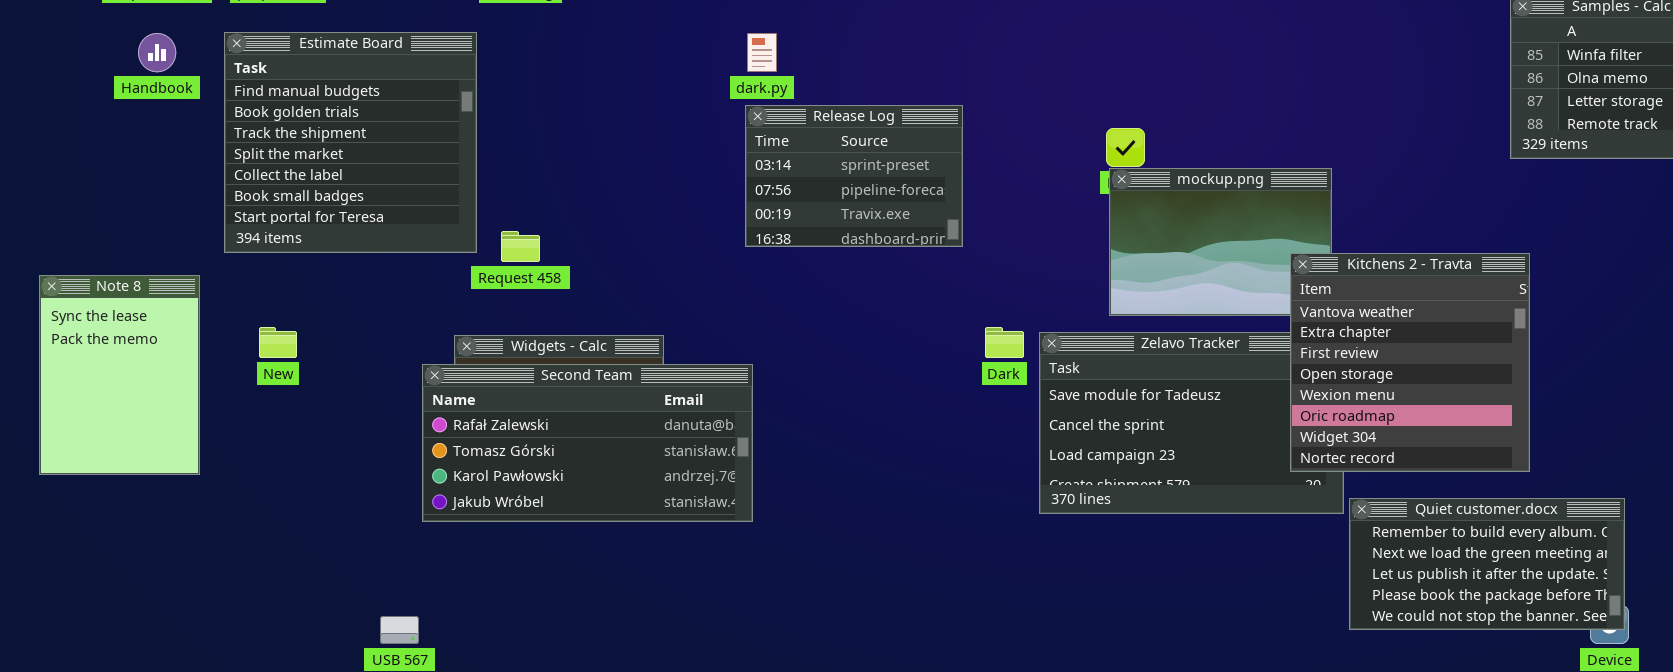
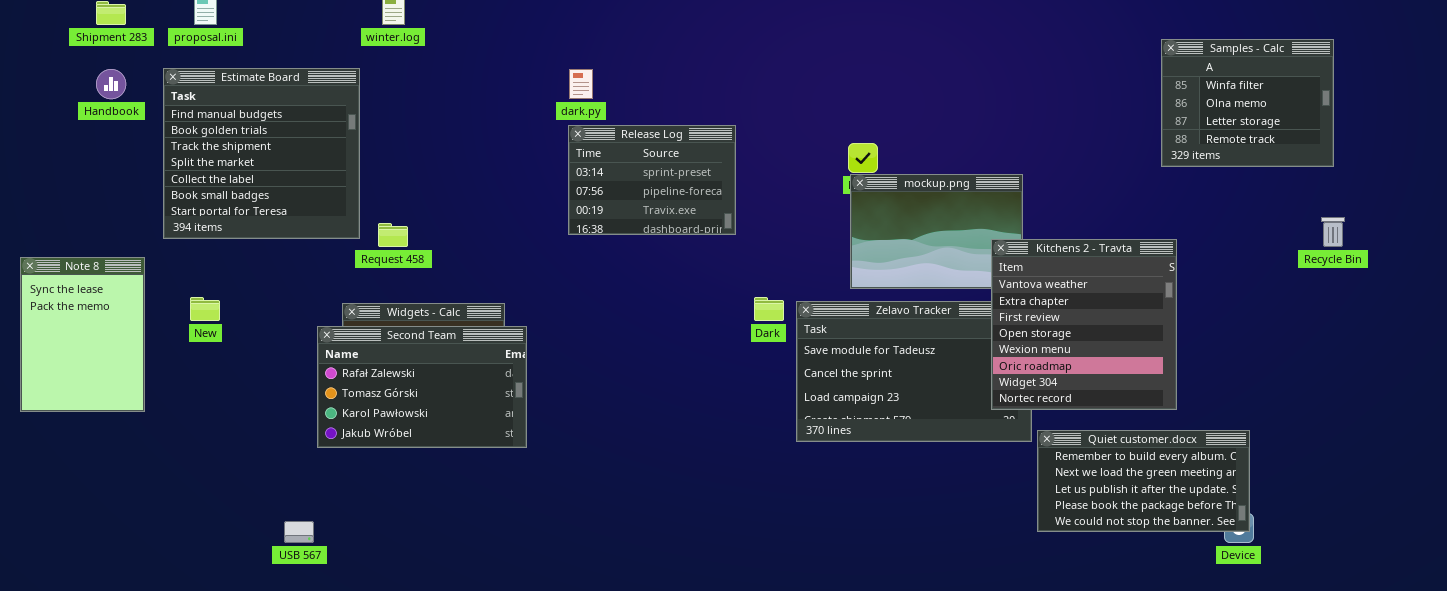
Second Team: [422,364,753,522] -> [317,326,527,448], resized

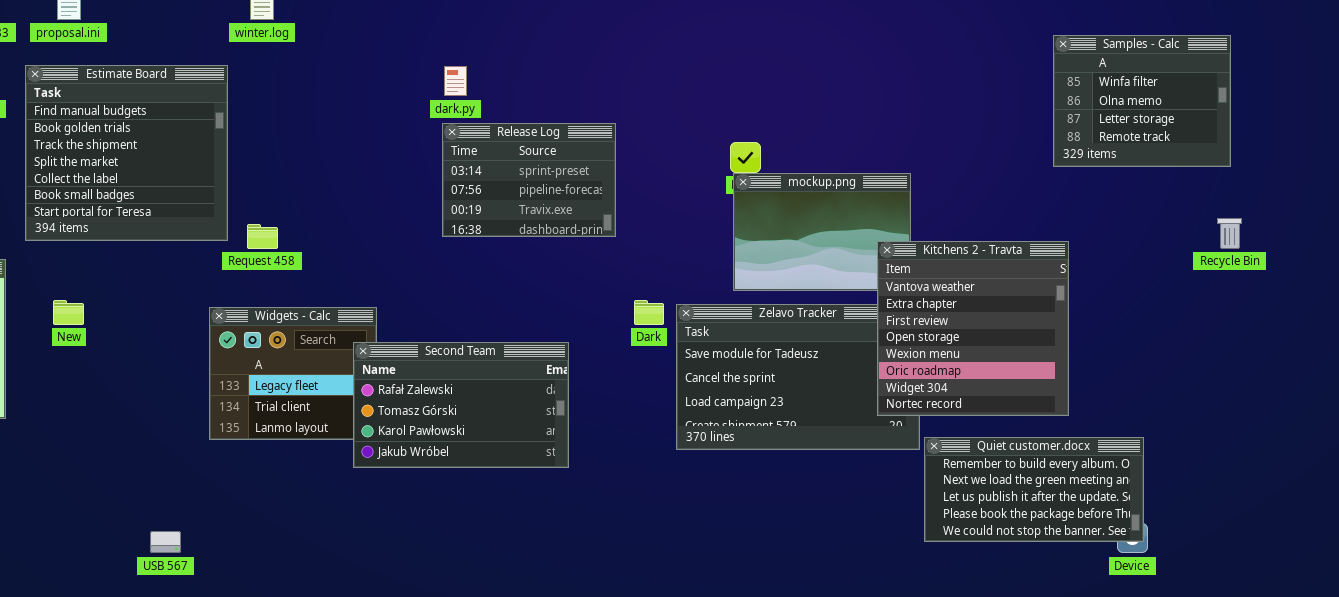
Second Team: [317,326,527,448] -> [353,342,569,468], moved

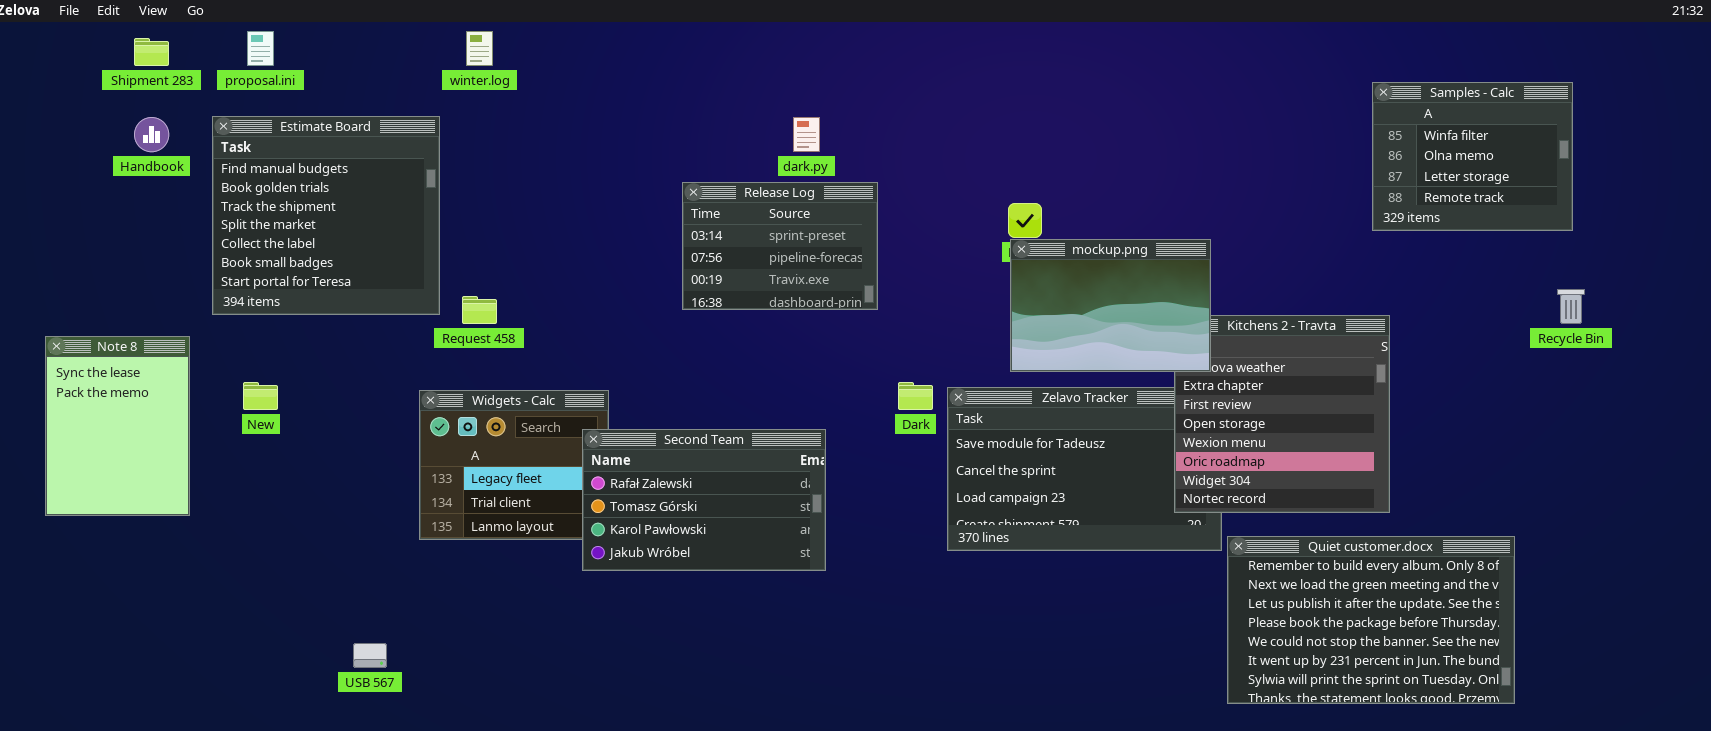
dark.py: [444,66,467,96] -> [793,117,820,152], moved
mockup.png: [733,173,911,291] -> [1010,239,1211,372], raised
Quiet customer.docx: [924,437,1144,542] -> [1227,536,1515,704], resized

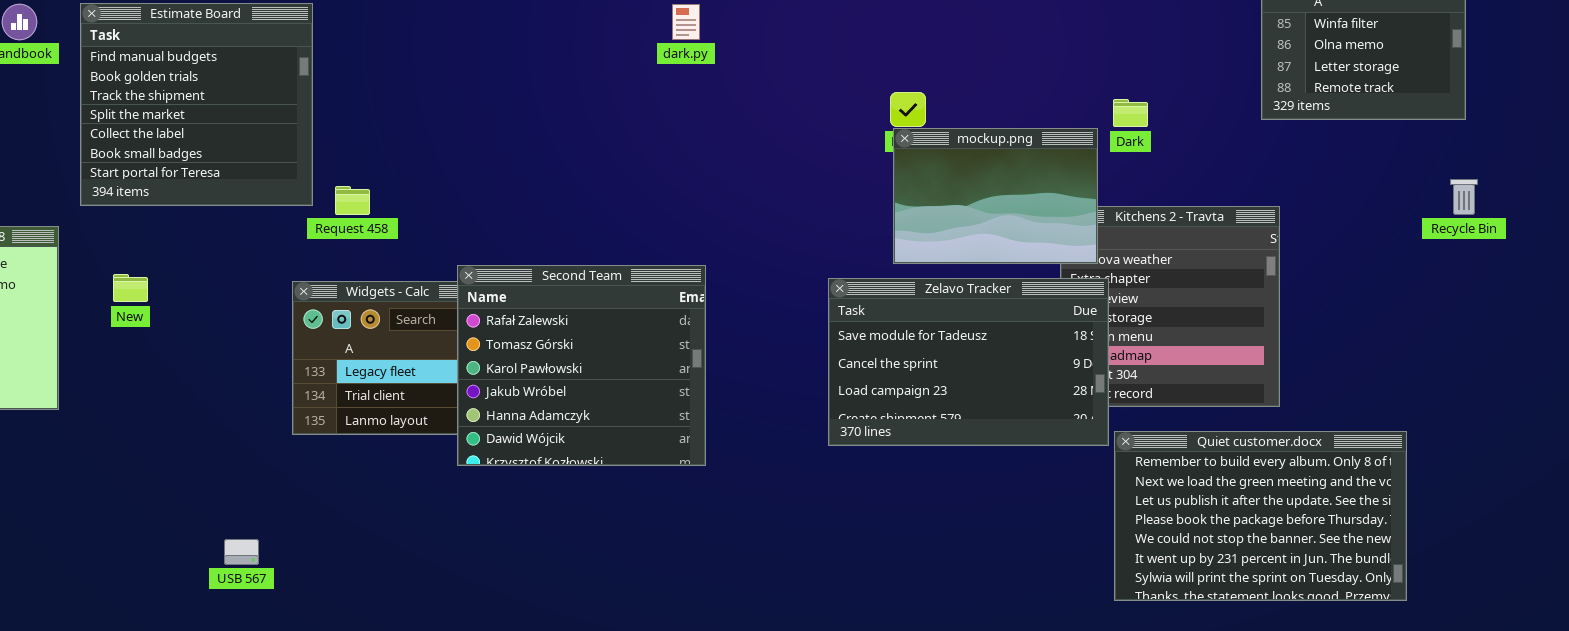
Release Log: [682,182,878,310] -> none, closed
Dark: [898,382,933,410] -> [1113,99,1148,127], moved
Zelavo Tracker: [947,387,1222,551] -> [828,278,1109,446], raised
Second Team: [582,429,826,571] -> [457,265,706,466], resized

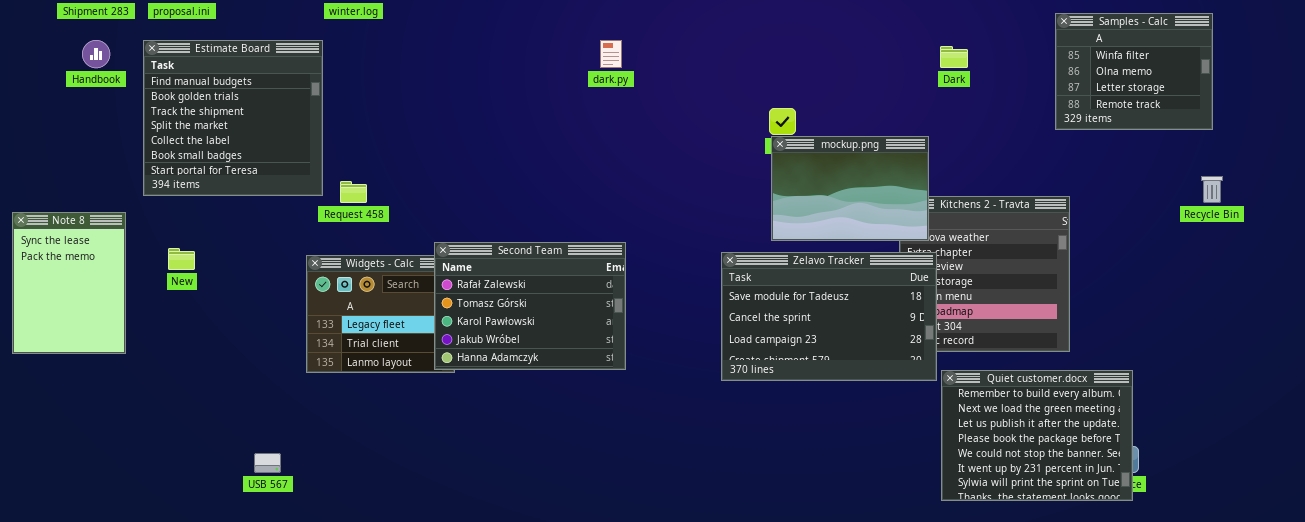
Dark: [1113,99,1148,127] -> [940,46,968,68], moved
Second Team: [457,265,706,466] -> [434,242,626,370], resized
Quiet customer.docx: [1114,431,1407,601] -> [941,370,1133,501], resized

